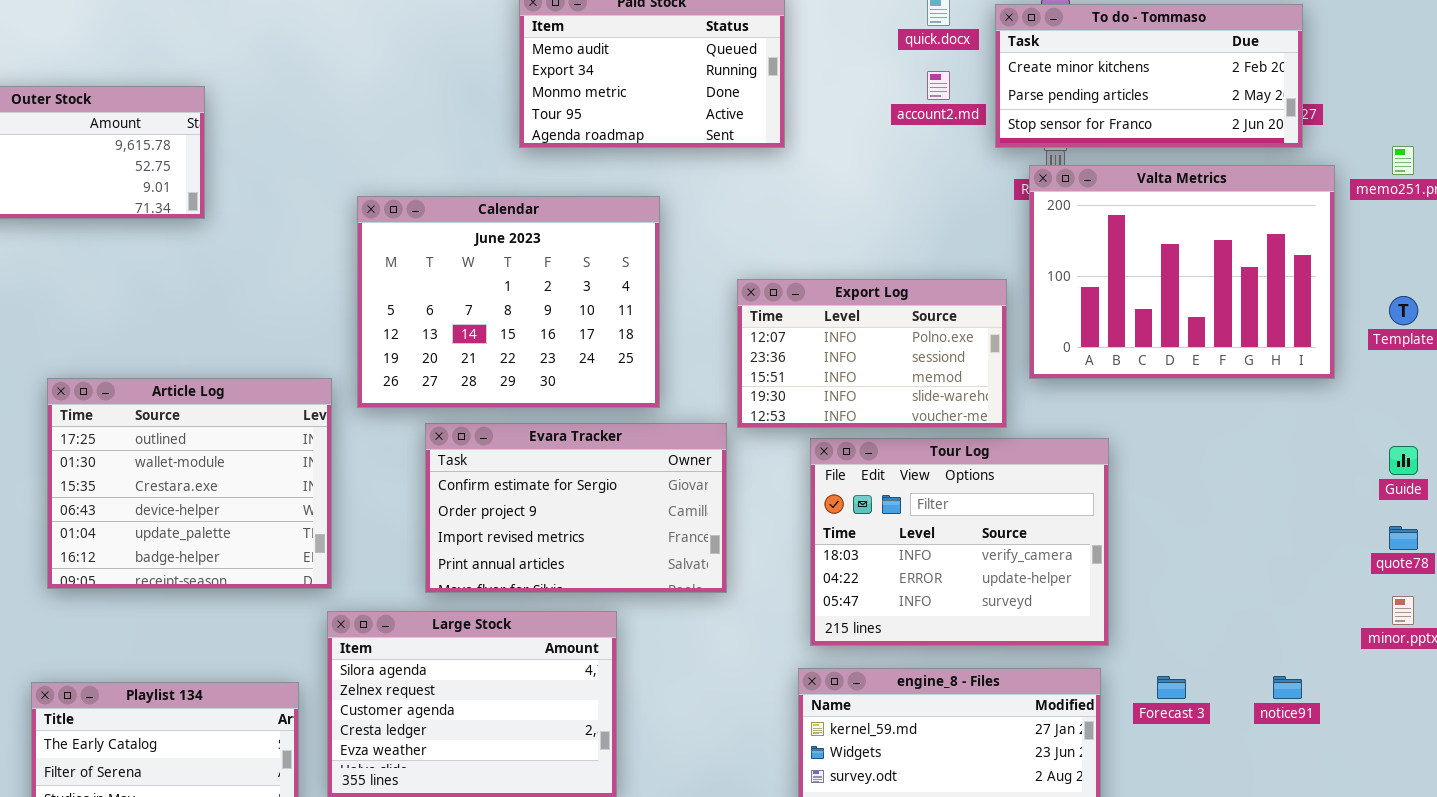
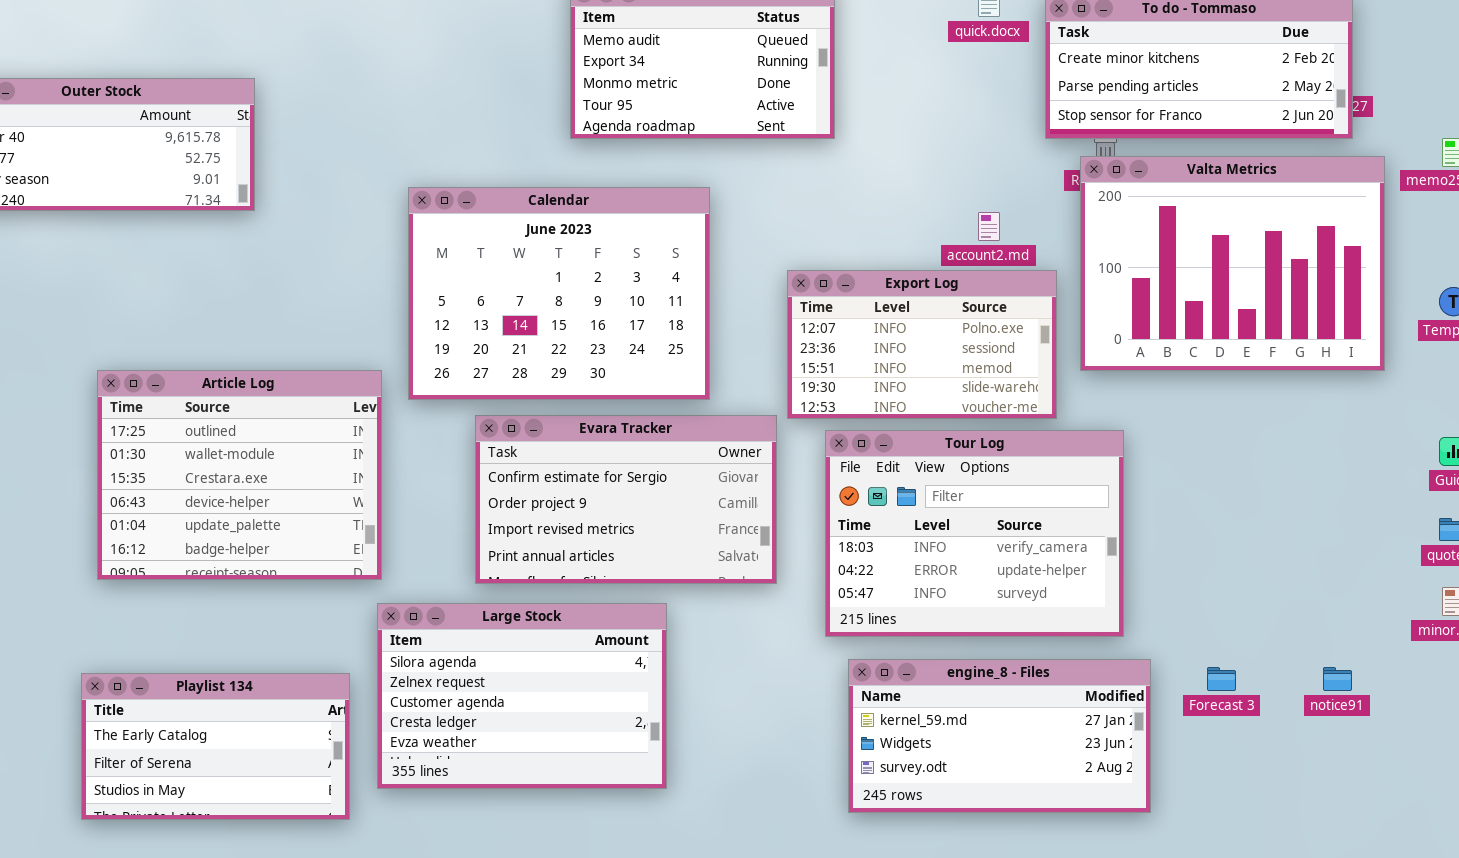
account2.md: [927,71,950,100] -> [978,212,1000,241], moved
Tour Log: [810,438,1109,646] -> [825,430,1124,637], moved

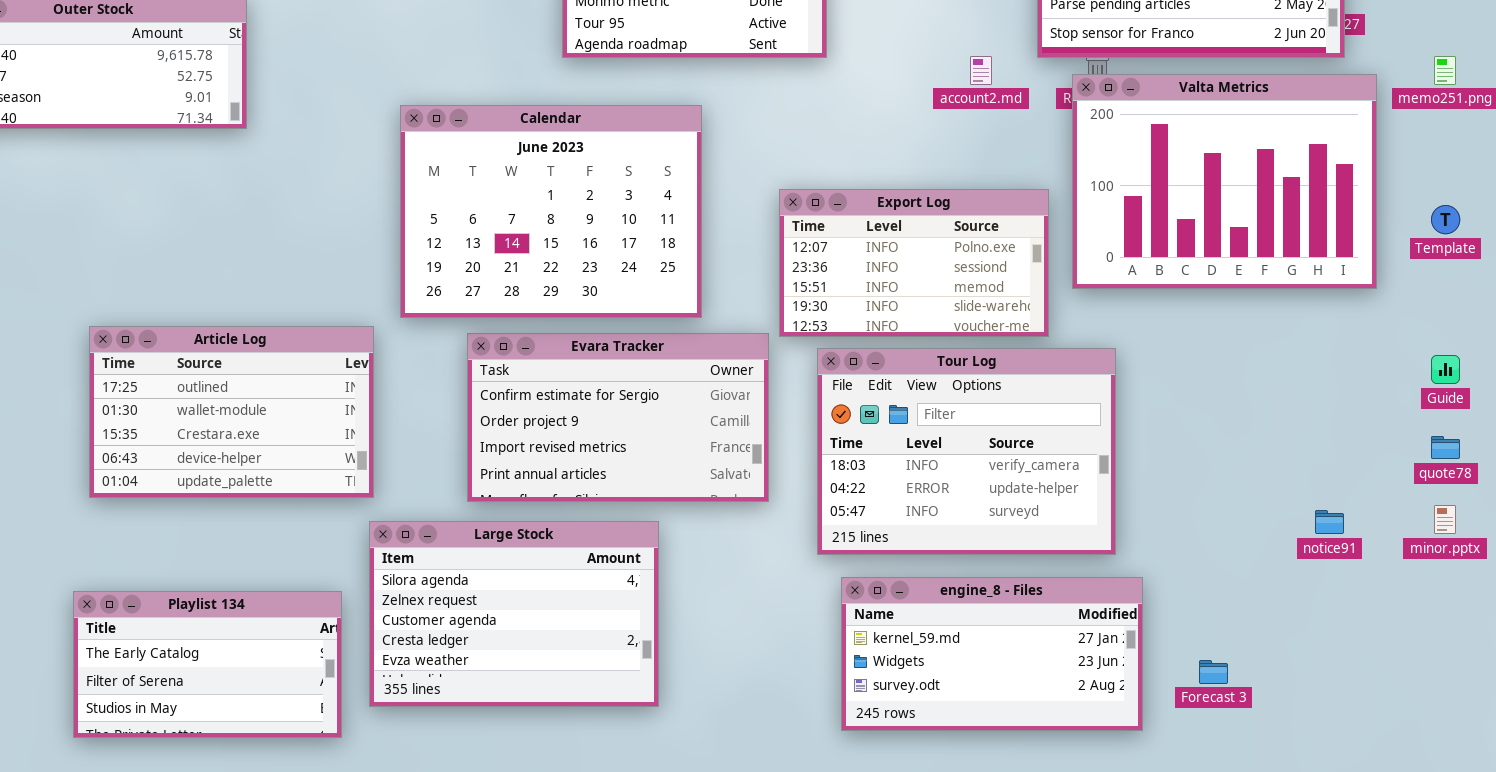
account2.md: [978,212,1000,241] -> [970,56,992,85], moved
Article Log: [97,370,382,580] -> [89,326,374,498], resized
Forecast 3: [1207,667,1236,691] -> [1199,660,1228,684], moved
notice91: [1323,667,1352,691] -> [1315,510,1344,534], moved

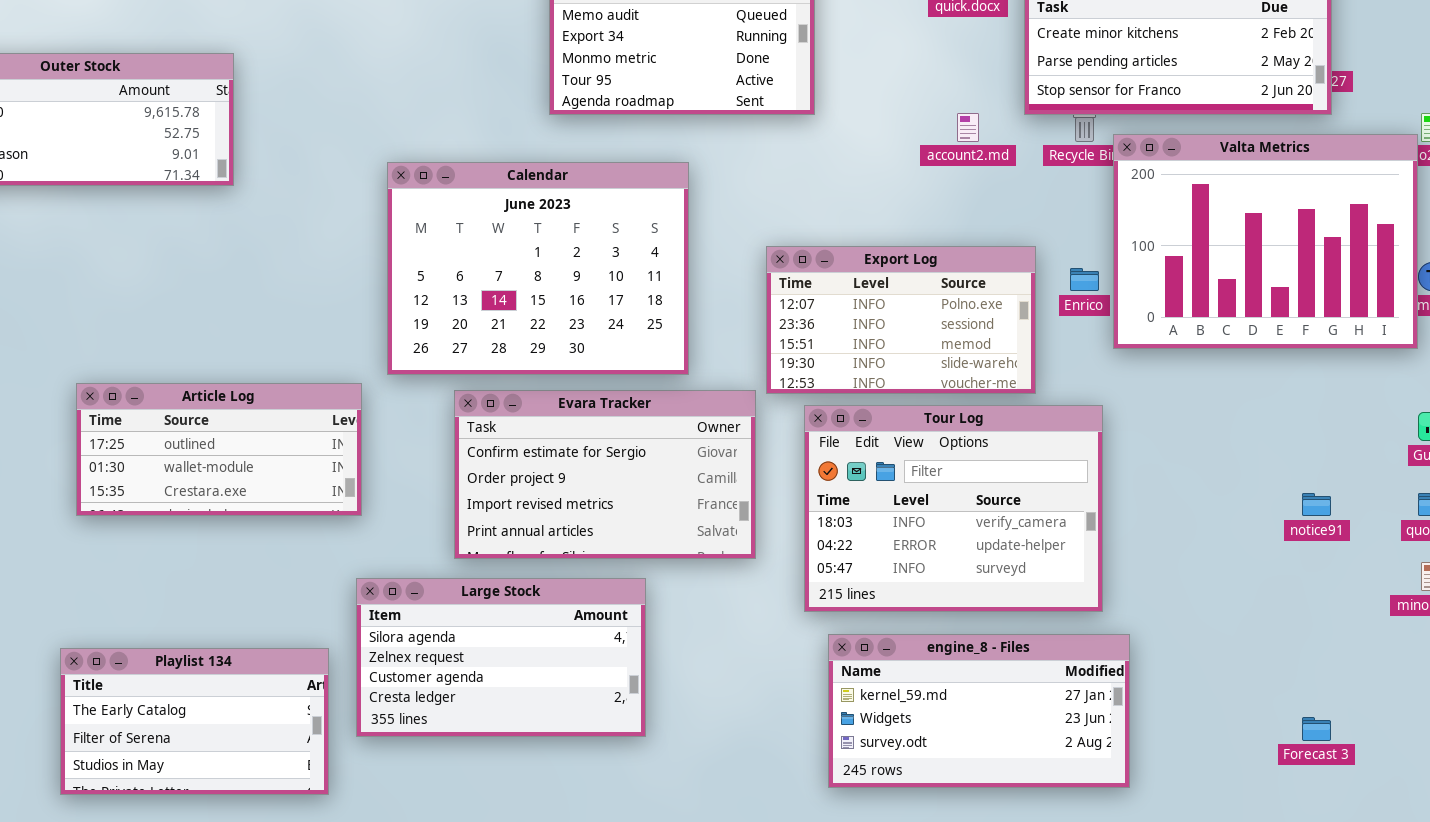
Valta Metrics: [1072,74,1377,289] -> [1113,134,1418,349], moved
Article Log: [89,326,374,498] -> [76,383,362,516], resized
notice91: [1315,510,1344,534] -> [1302,493,1331,516], moved
Large Stock: [369,521,659,707] -> [356,578,646,737], resized
Forecast 3: [1199,660,1228,684] -> [1302,717,1331,741], moved

